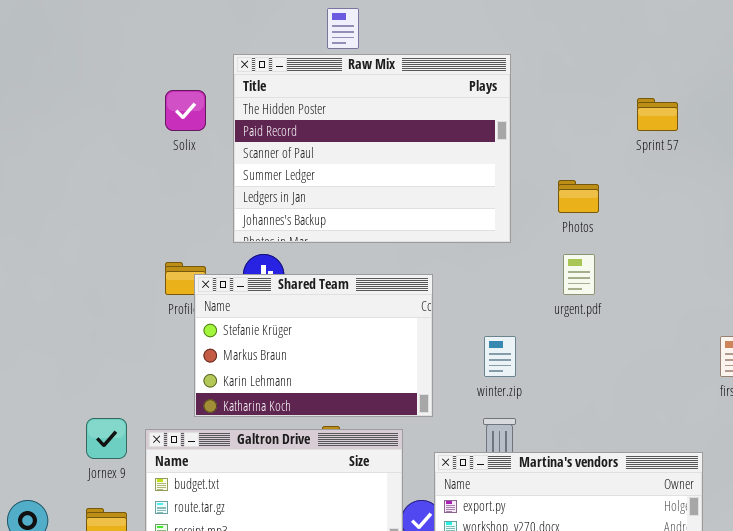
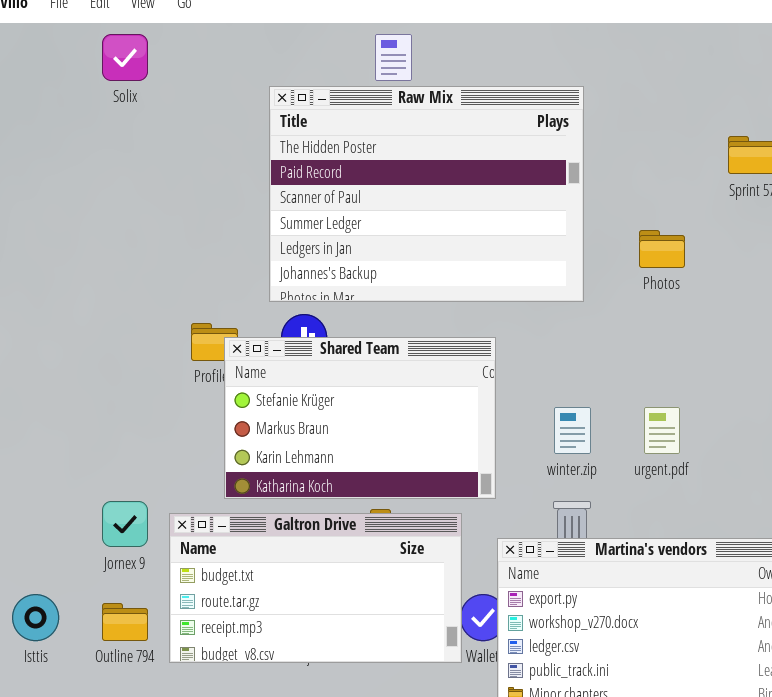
Solix: [165,90,206,131] -> [102,34,148,81], moved
urgent.pdf: [563,254,595,295] -> [644,407,680,454], moved

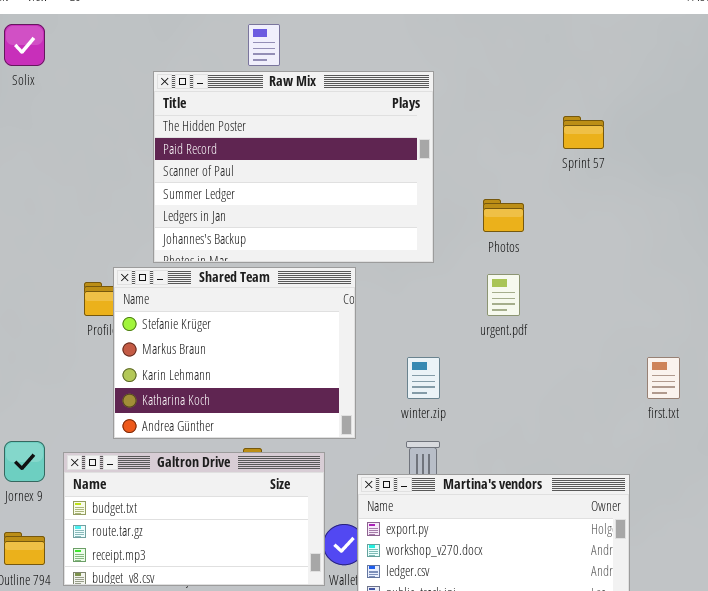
Shared Team: [224,337,496,499] -> [113,267,356,439], resized
urgent.pdf: [644,407,680,454] -> [487,274,520,316], moved

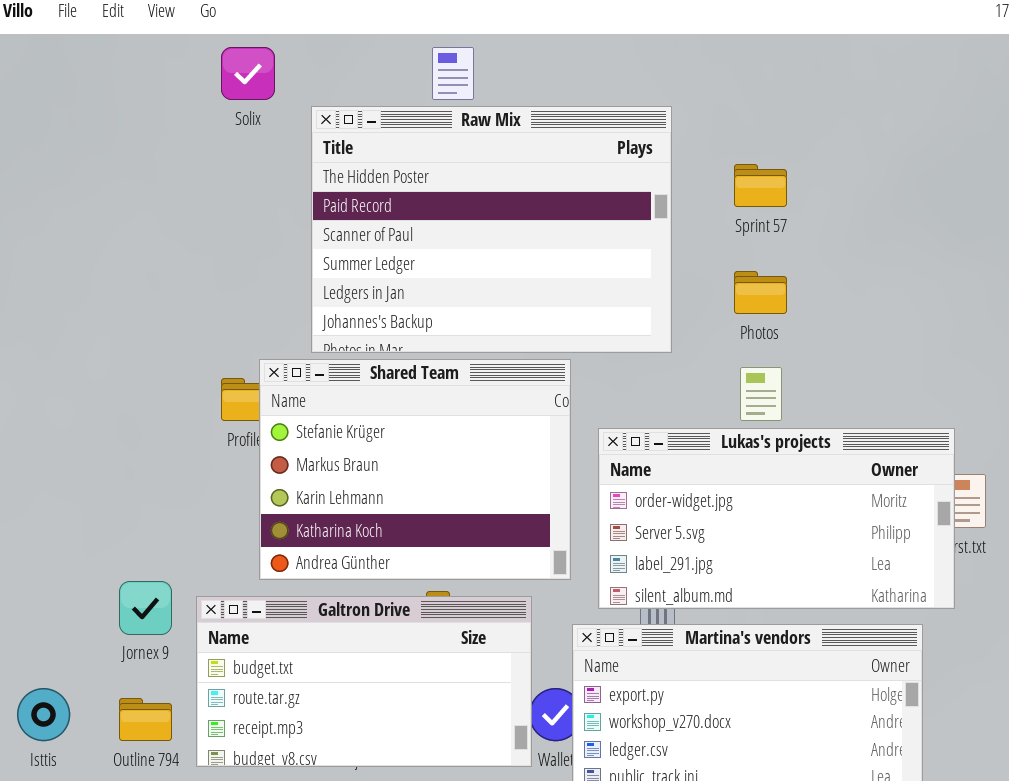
Solix: [4,24,45,66] -> [221,47,275,100], moved
Sprint 57: [563,116,604,149] -> [734,164,787,207], moved
Lukas's projects: none -> [598,428,955,609], opened

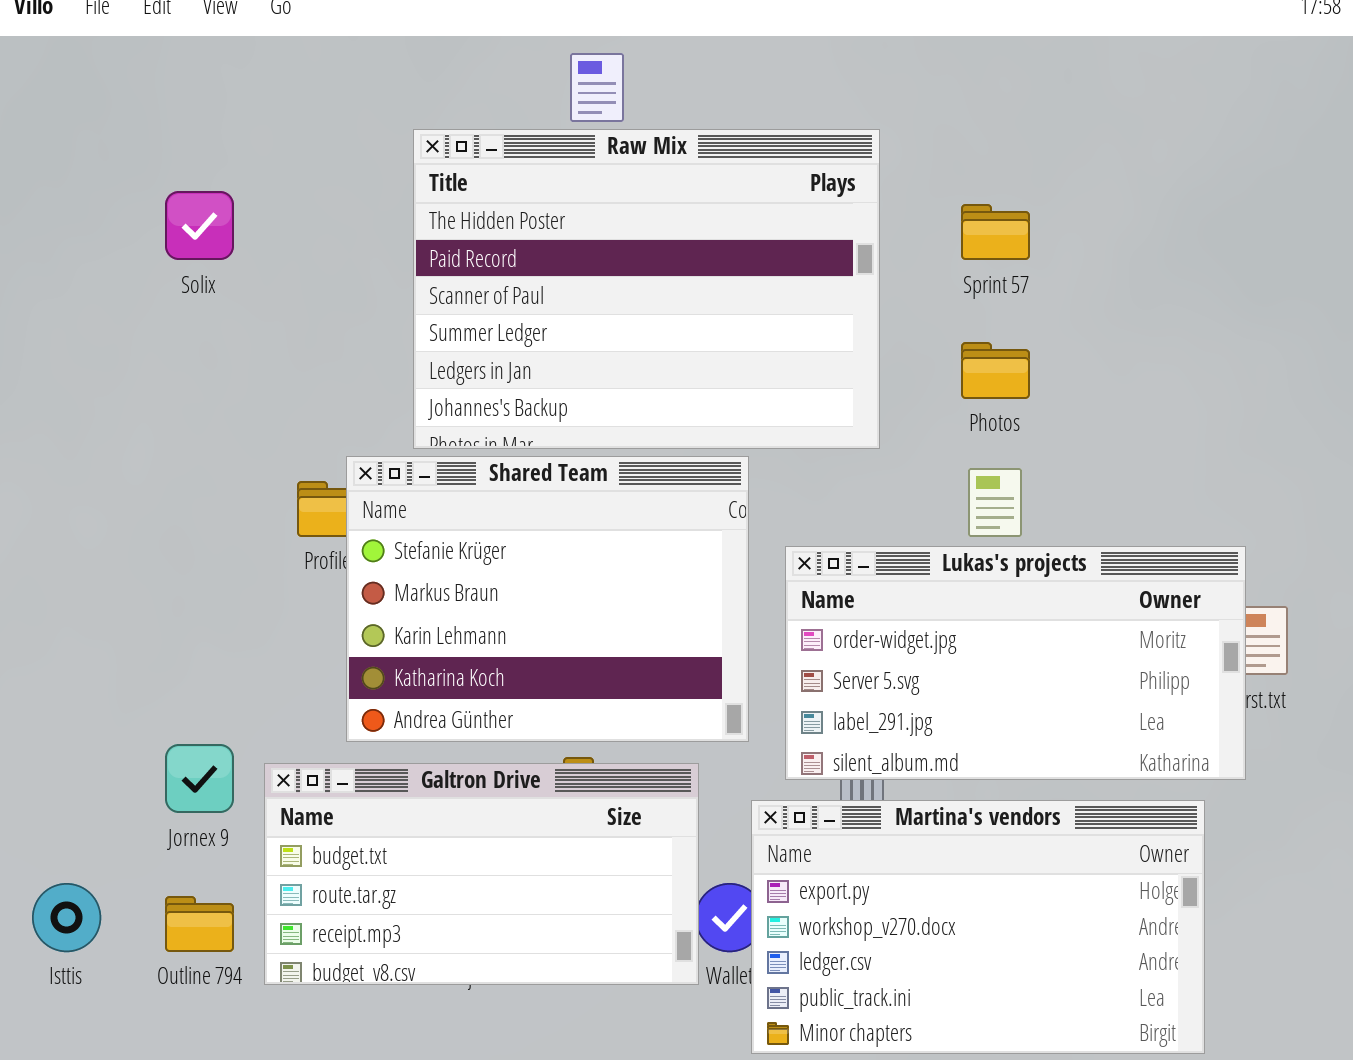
Solix: [221,47,275,100] -> [165,191,234,260], moved

